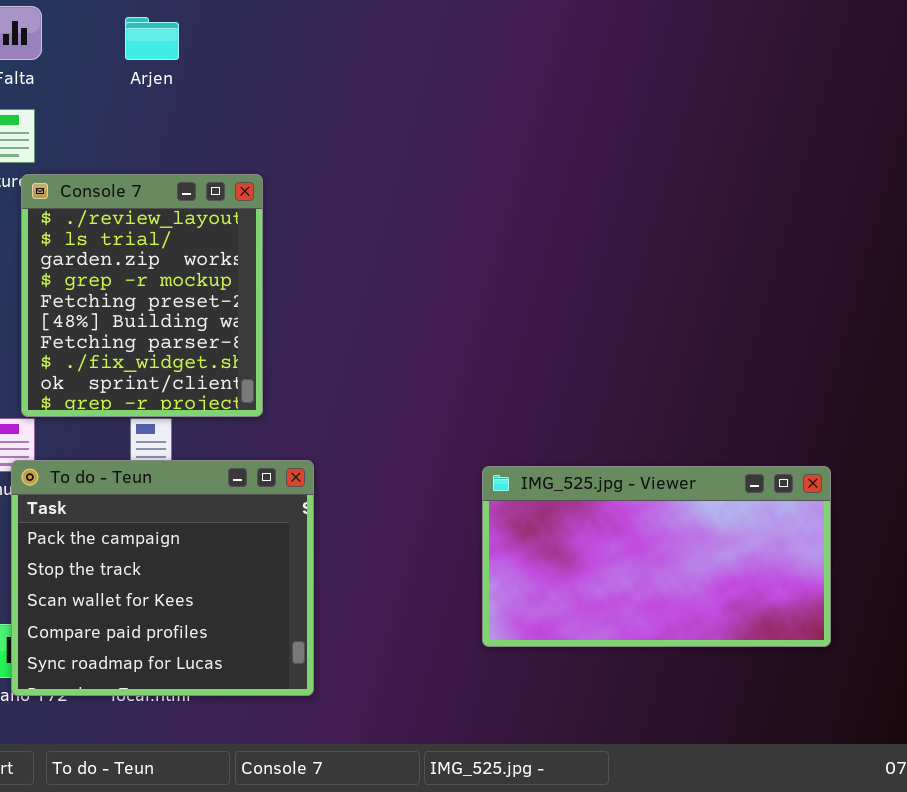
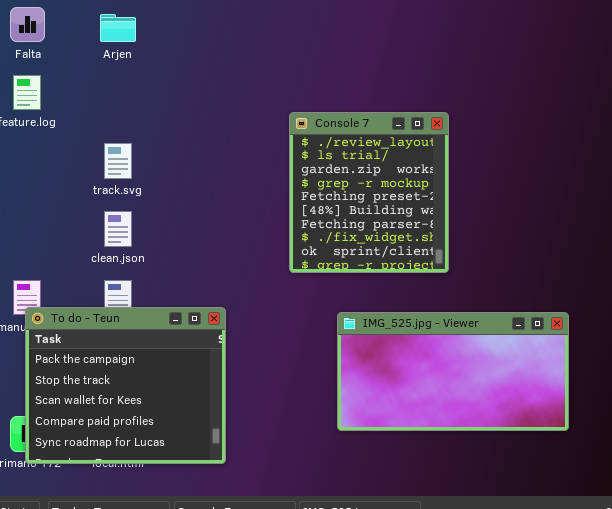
Console 7: [21,174,263,417] -> [289,112,449,273], moved

